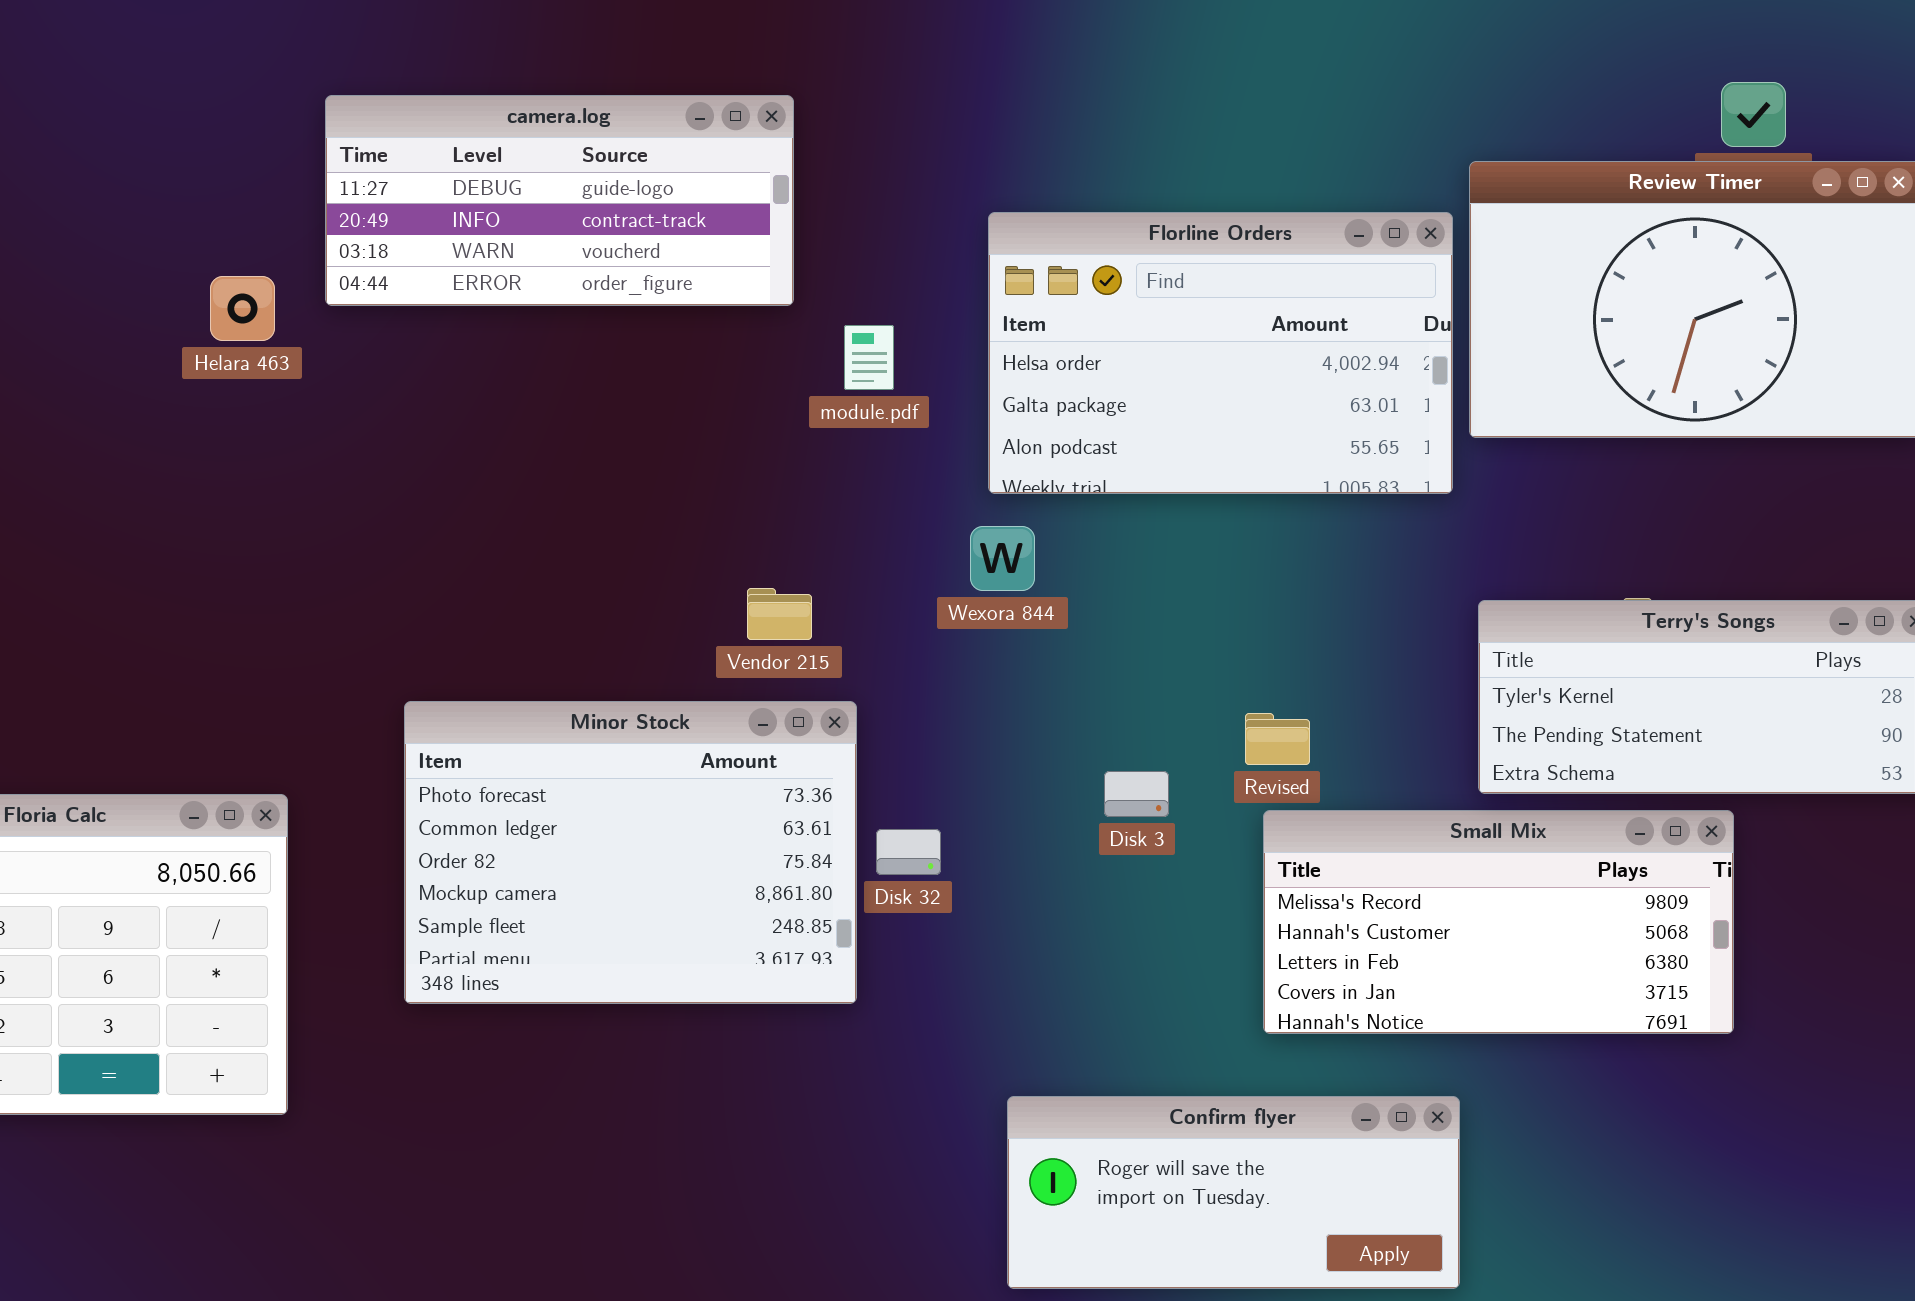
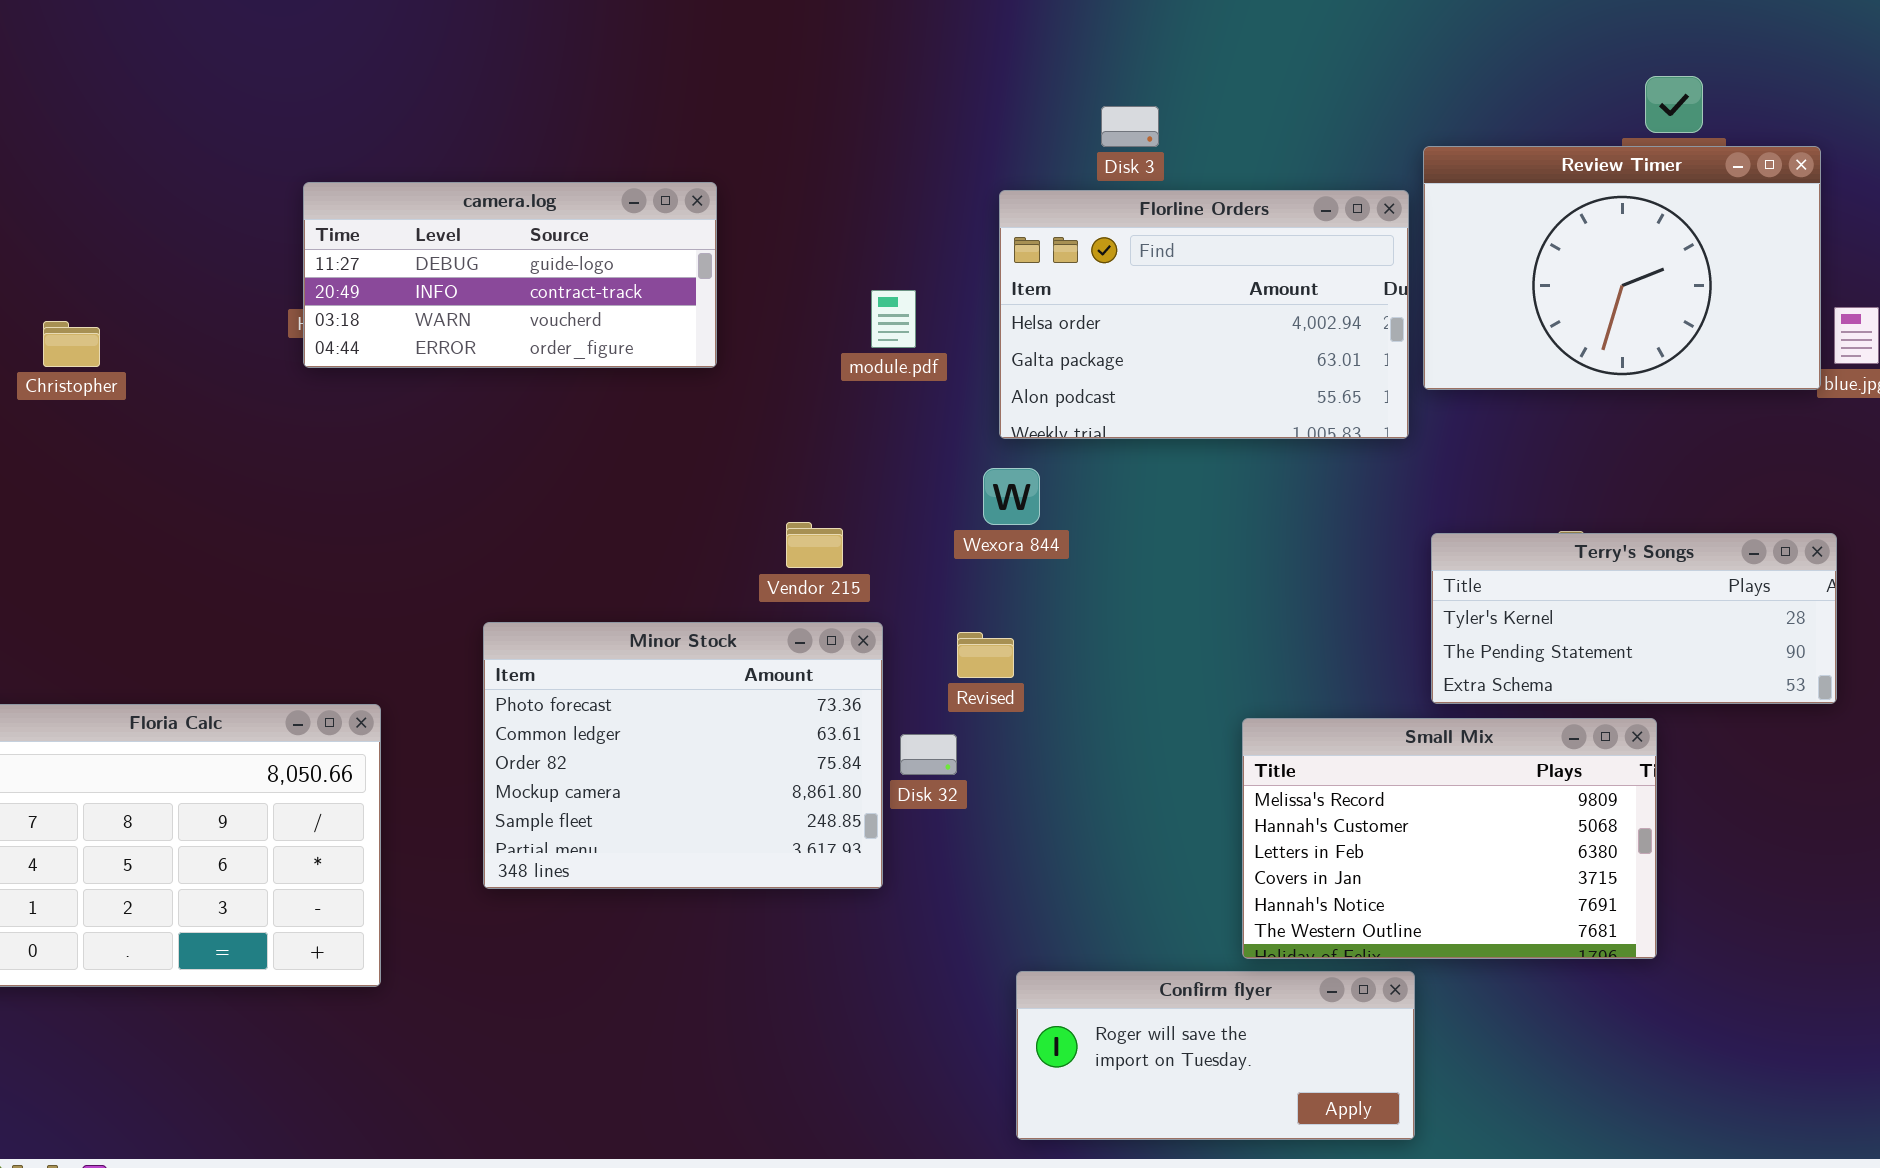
camera.log: [325,95,794,306] -> [303,182,717,368], moved
Revised: [1245,713,1310,765] -> [957,632,1014,678], moved
Disk 3: [1104,771,1169,817] -> [1101,106,1159,147], moved
Small Mix: [1263,810,1734,1034] -> [1242,718,1657,959], resized

